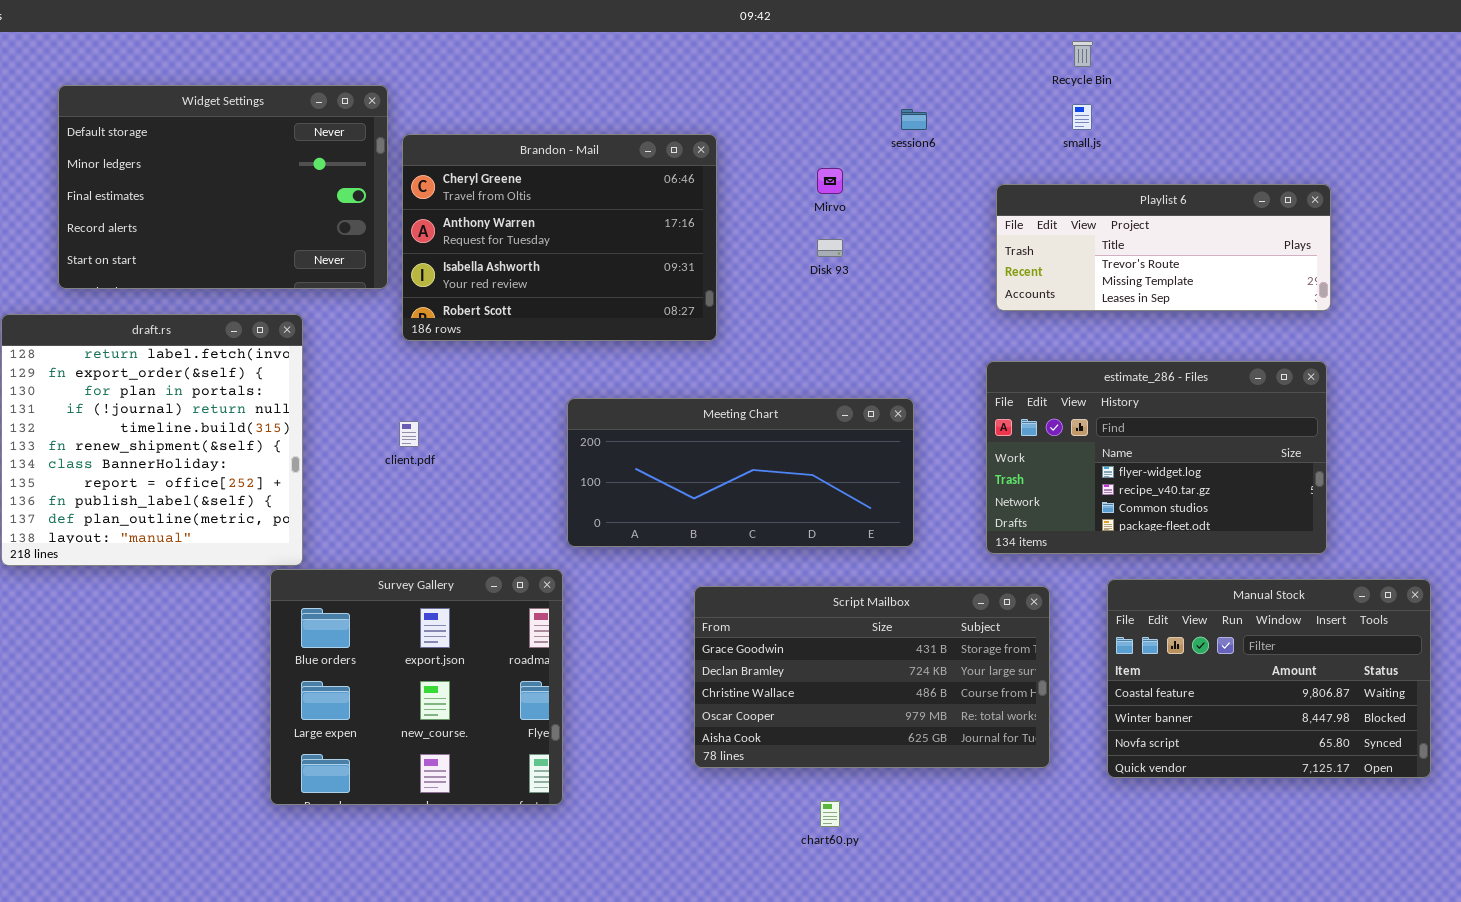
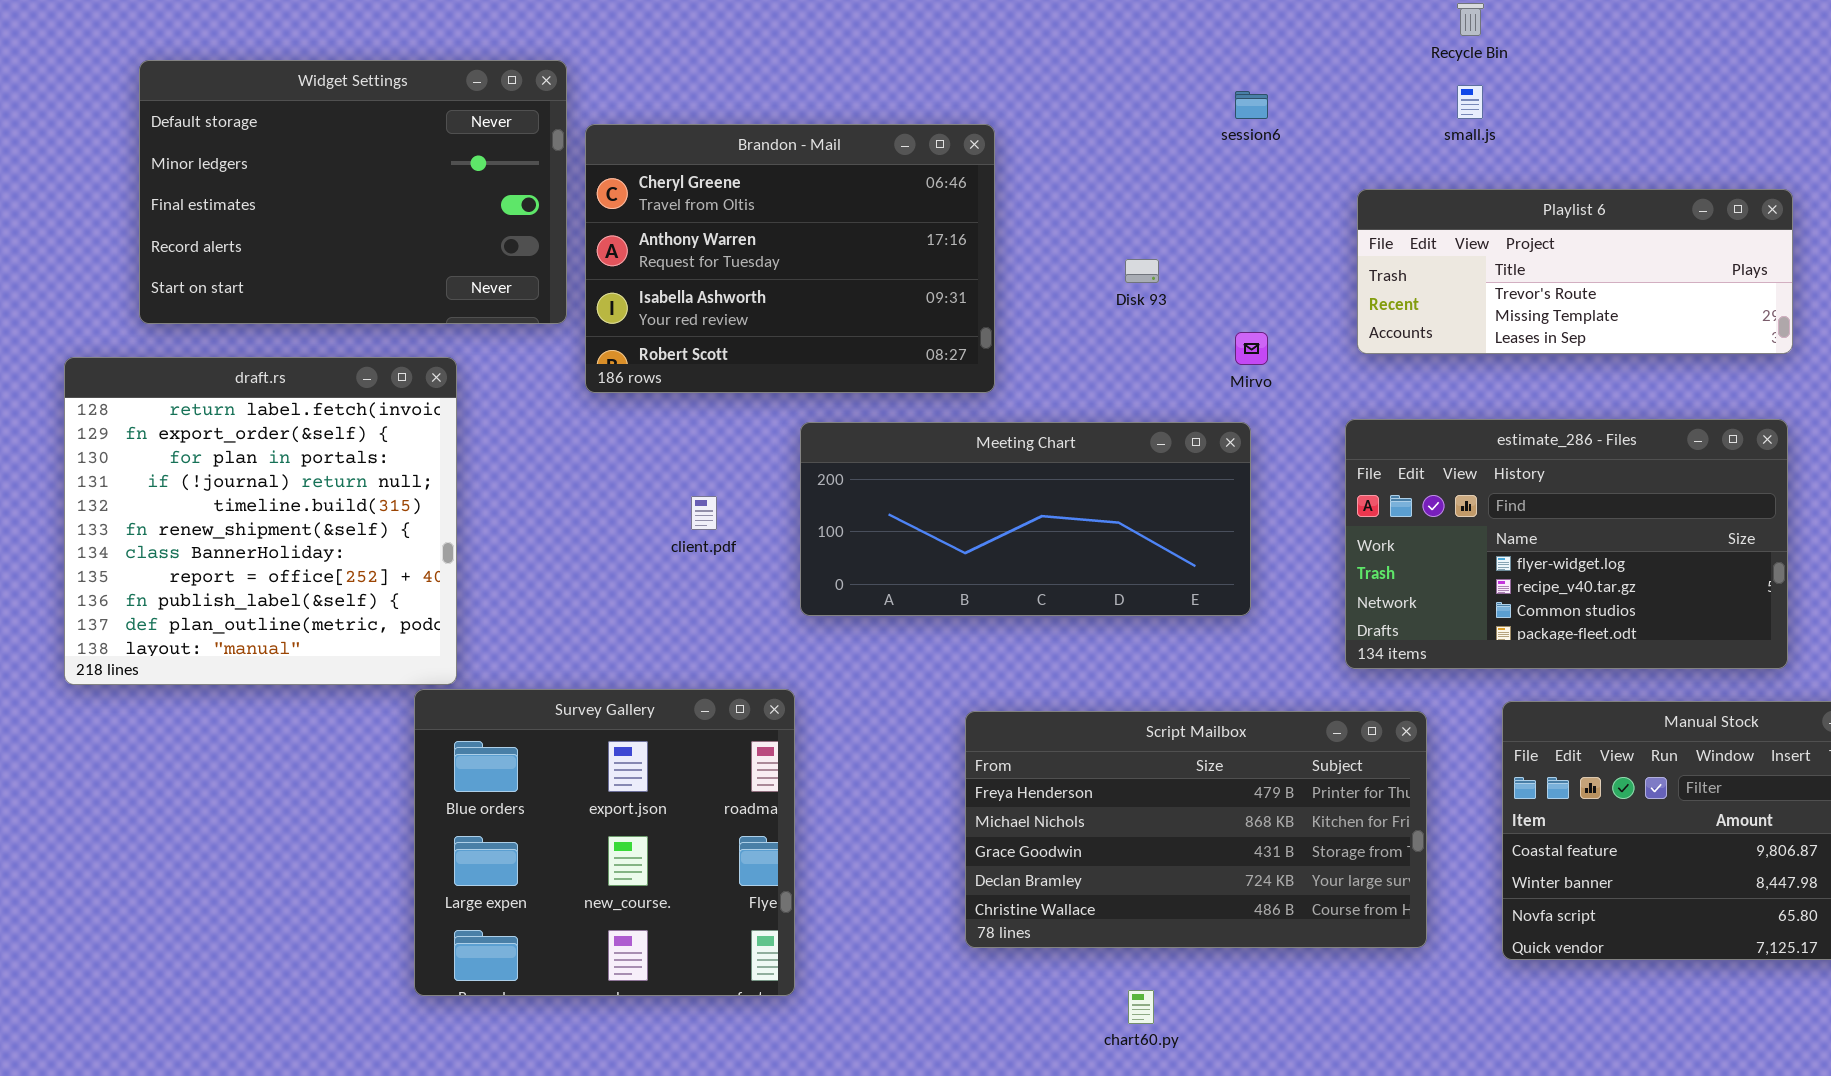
Mirvo: [817,168,843,194] -> [1235,332,1268,365], moved
Meeting Chart: [567,398,914,547] -> [800,422,1251,616], moved
client.pdf: [399,421,419,447] -> [691,496,717,530], moved
Script Mailbox: [694,586,1050,768] -> [965,711,1427,948], scrolled up 2 rows

